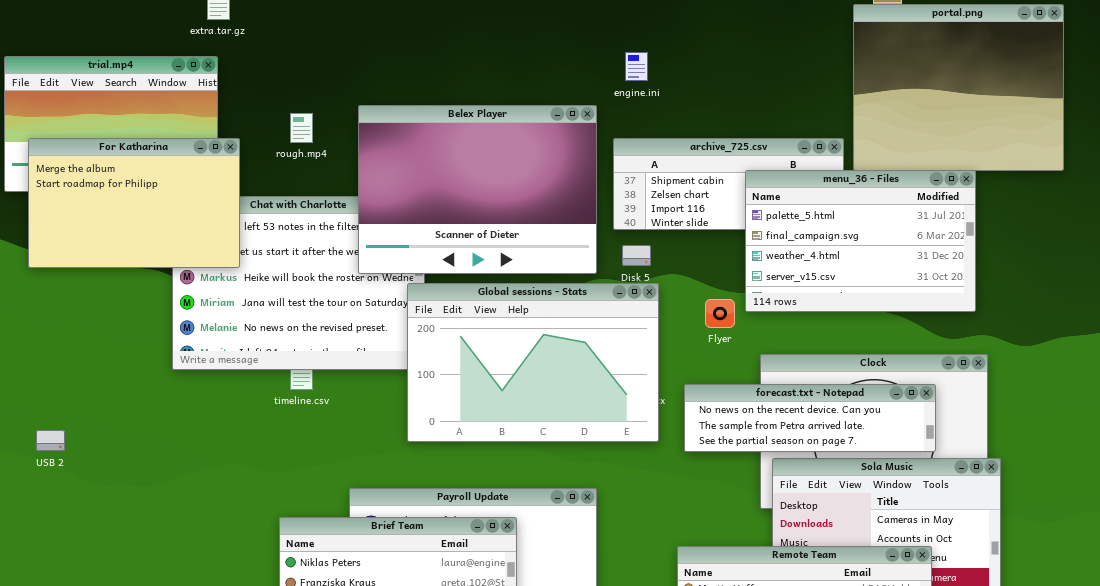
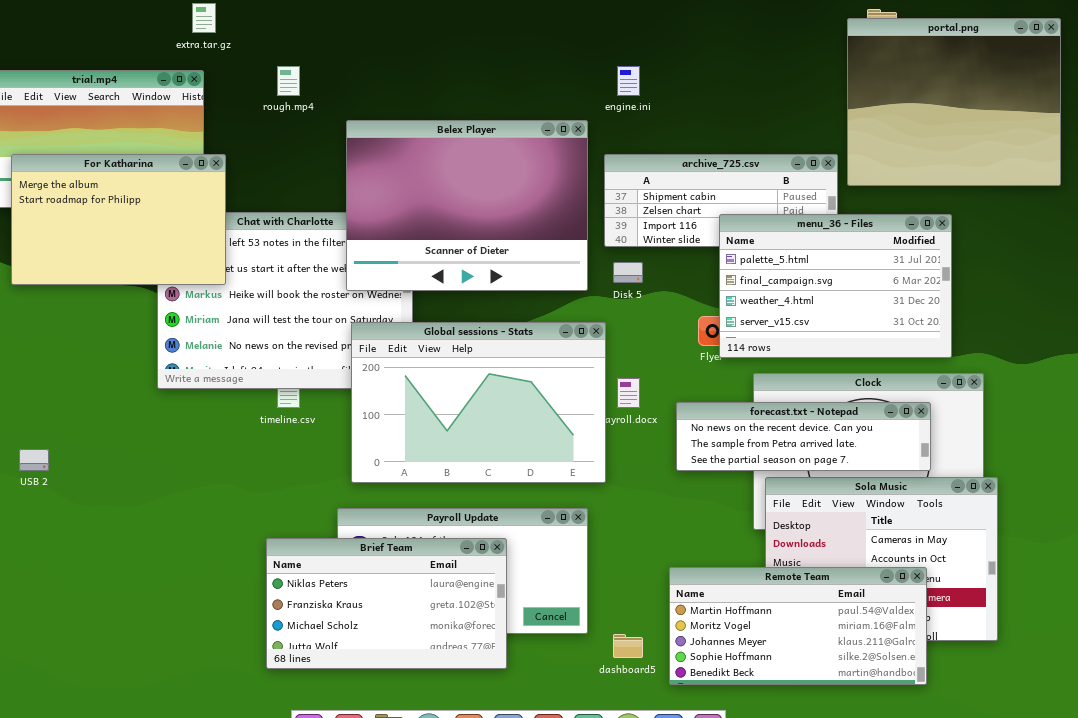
rough.mp4: [290,113,313,143] -> [277,66,300,96], moved
menu_36 - Files: [745,170,976,312] -> [719,214,952,358], moved
Global sessions - Stats: [407,283,659,442] -> [351,322,606,483], moved

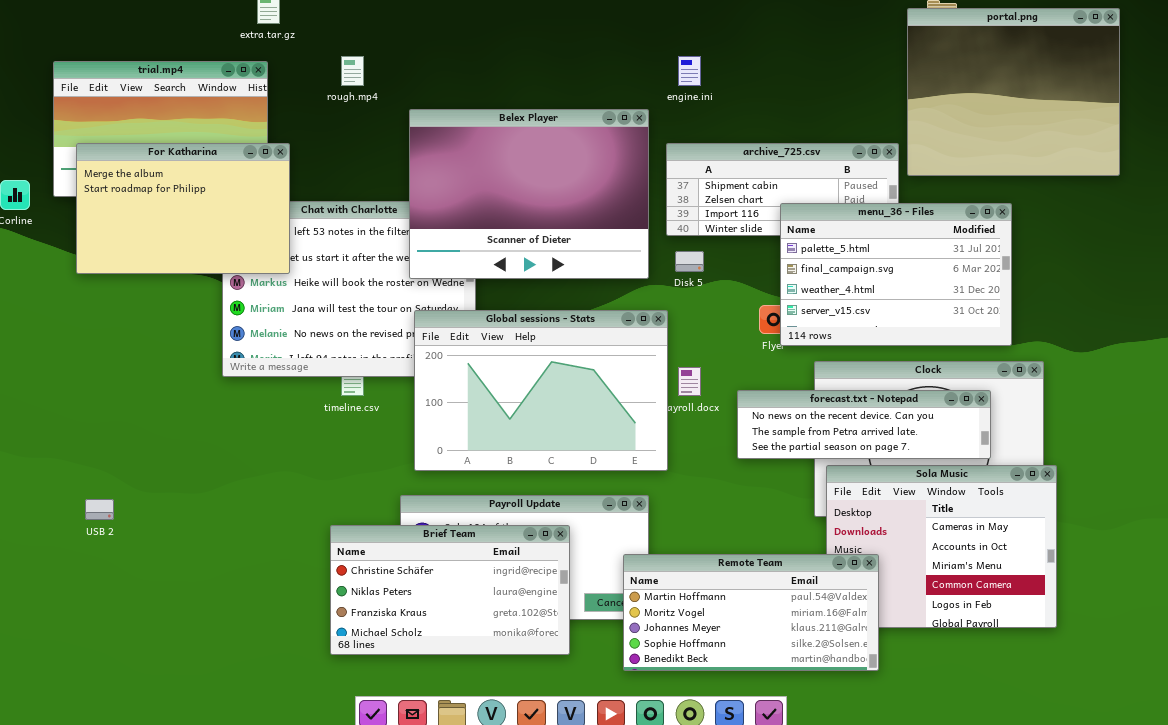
USB 2: [19,449,49,471] -> [85,499,114,520], moved
Brief Team: [266,538,507,669] -> [330,525,570,655], scrolled up 1 row
Remote Team: [669,567,927,685] -> [623,554,879,671], moved

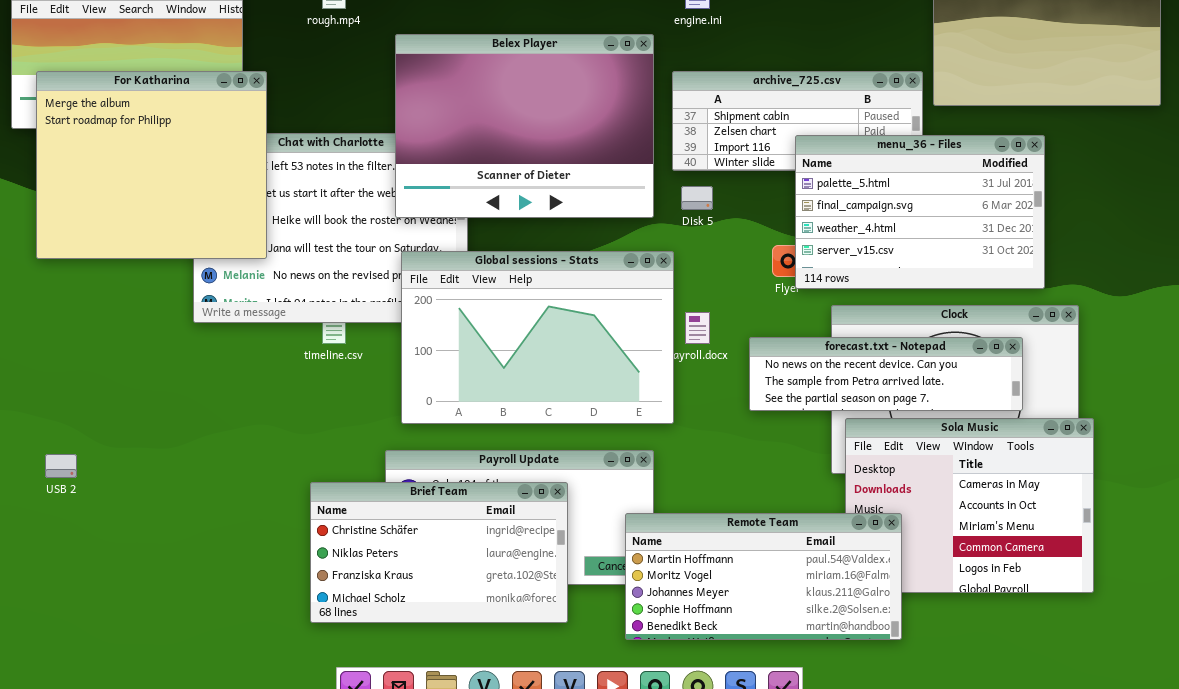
For Katharina: [76,143,290,274] -> [36,71,267,259], resized

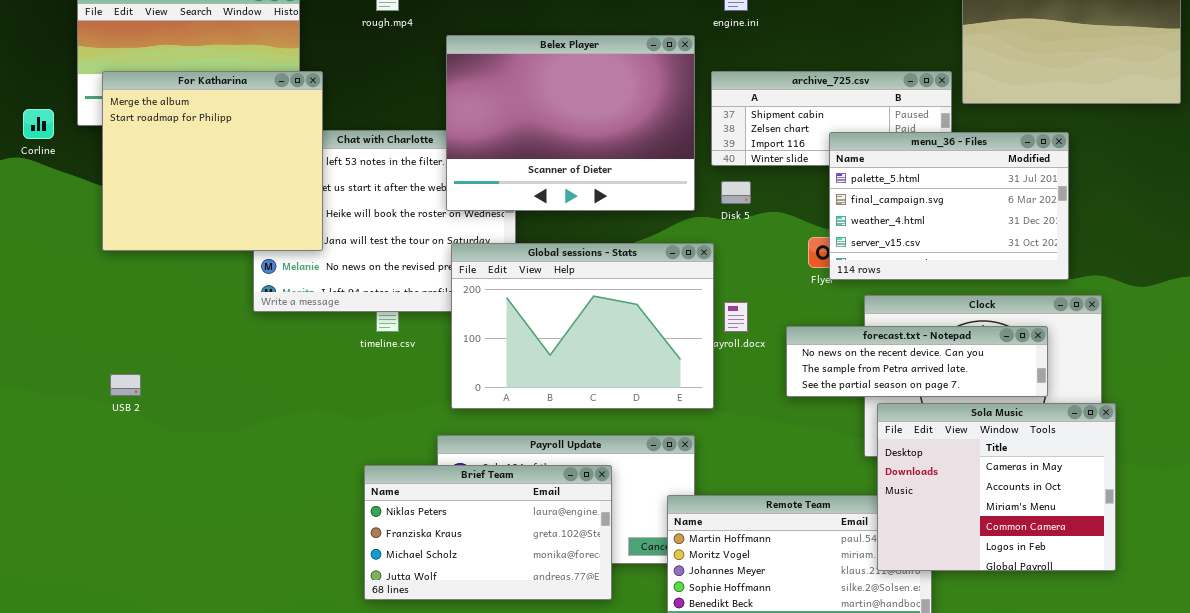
Sola Music: [845,418,1094,593] -> [877,403,1116,571], raised
USB 2: [45,454,77,478] -> [110,374,141,396], moved
Brief Team: [310,482,568,623] -> [364,465,612,600], scrolled down 1 row

